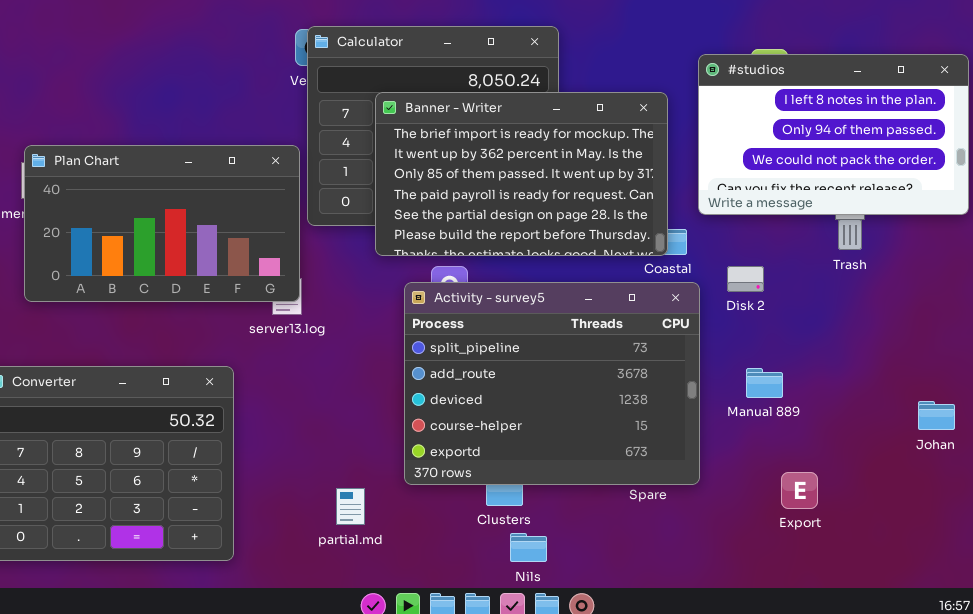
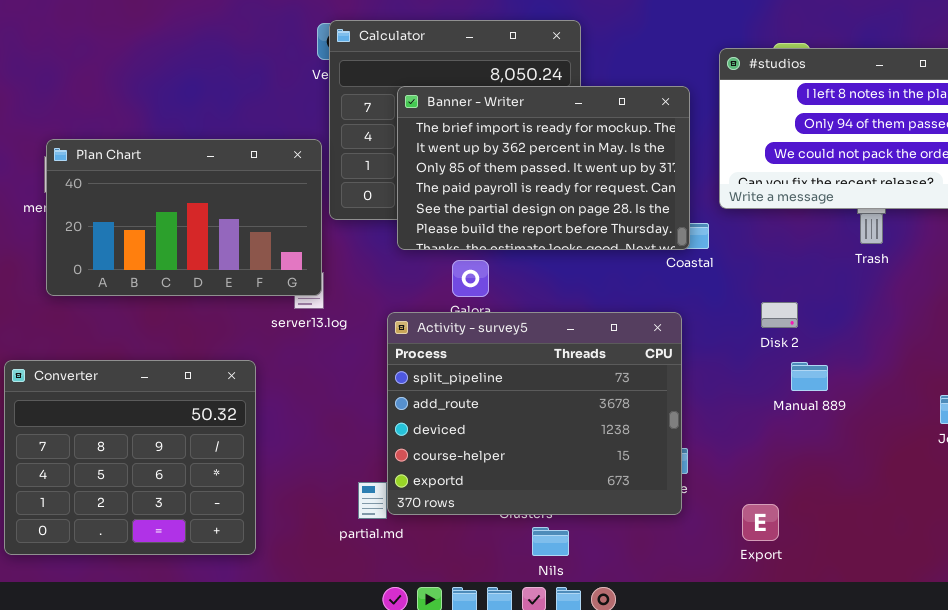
Disk 2: [727,266,764,292] -> [761,302,798,328], moved
Activity - survey5: [404,282,700,485] -> [387,312,682,515], moved
Manual 889: [746,368,783,398] -> [791,362,828,391], moved
Export: [781,472,818,509] -> [742,504,779,541], moved

